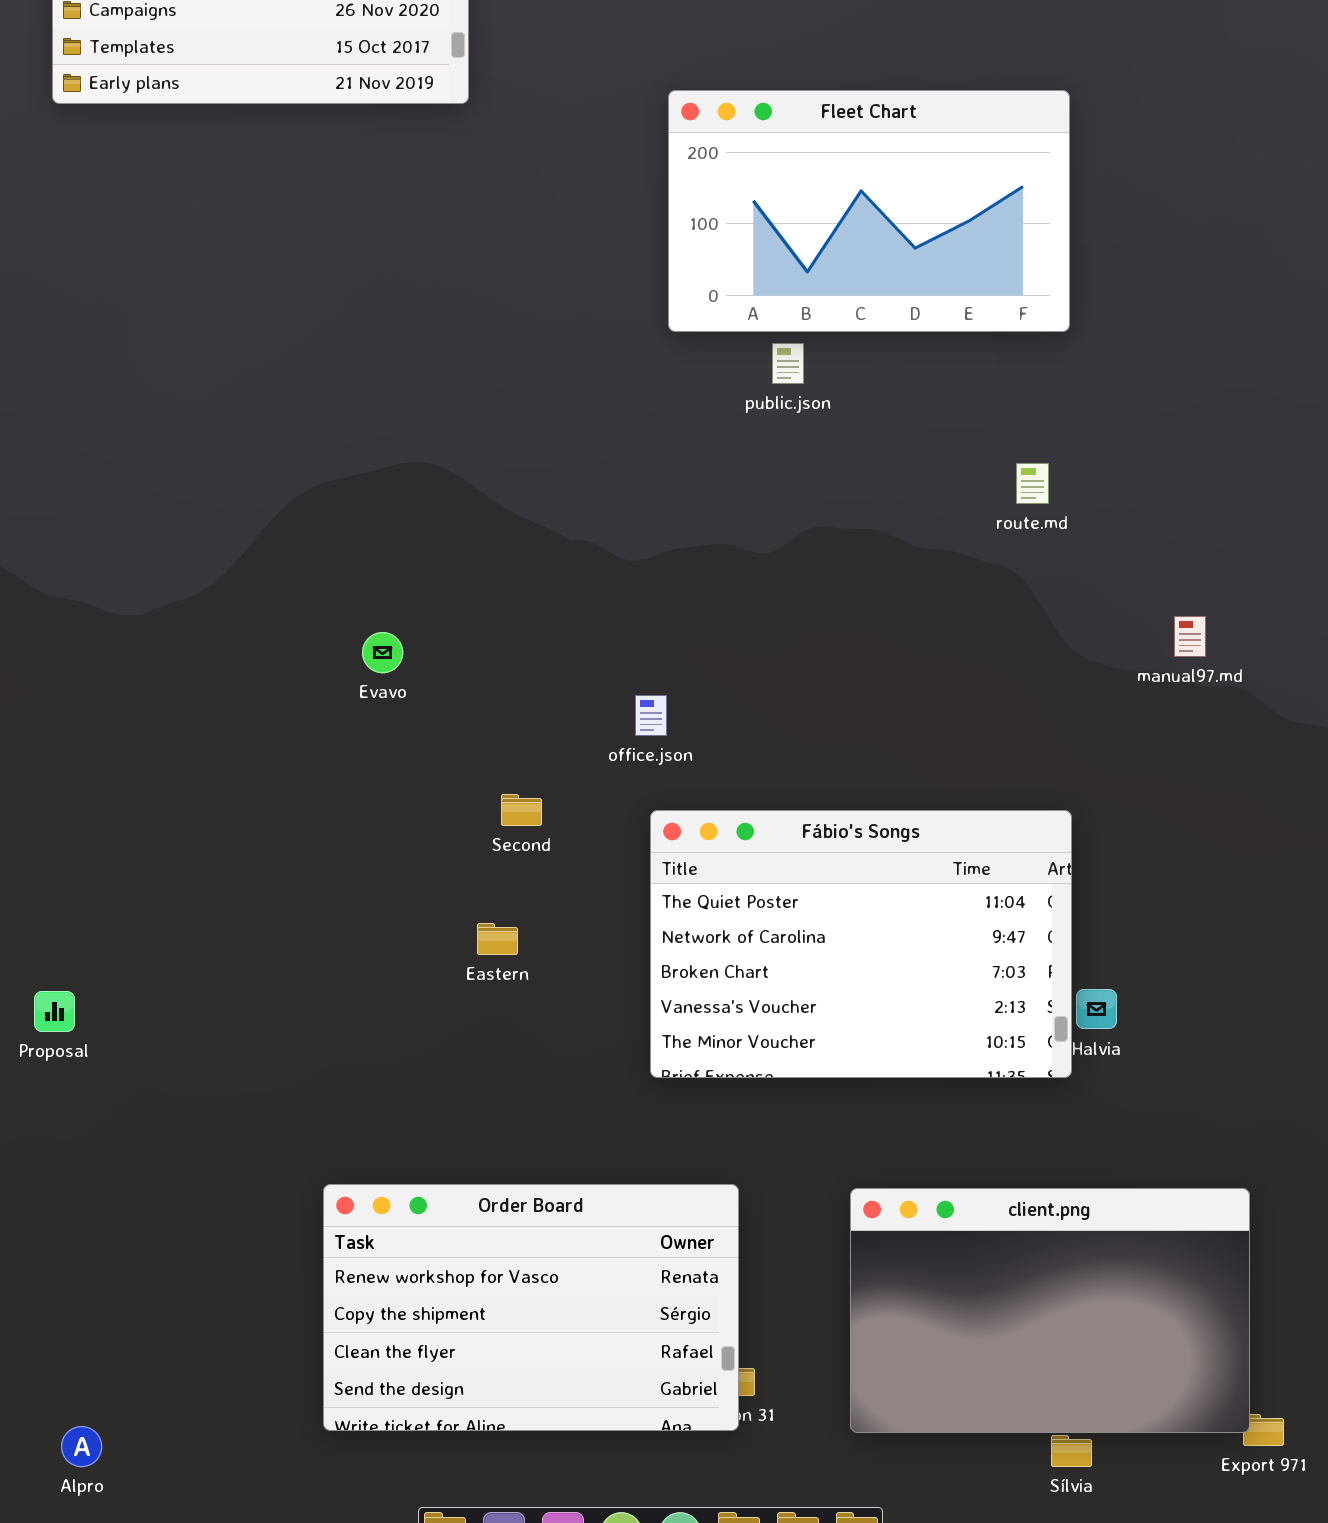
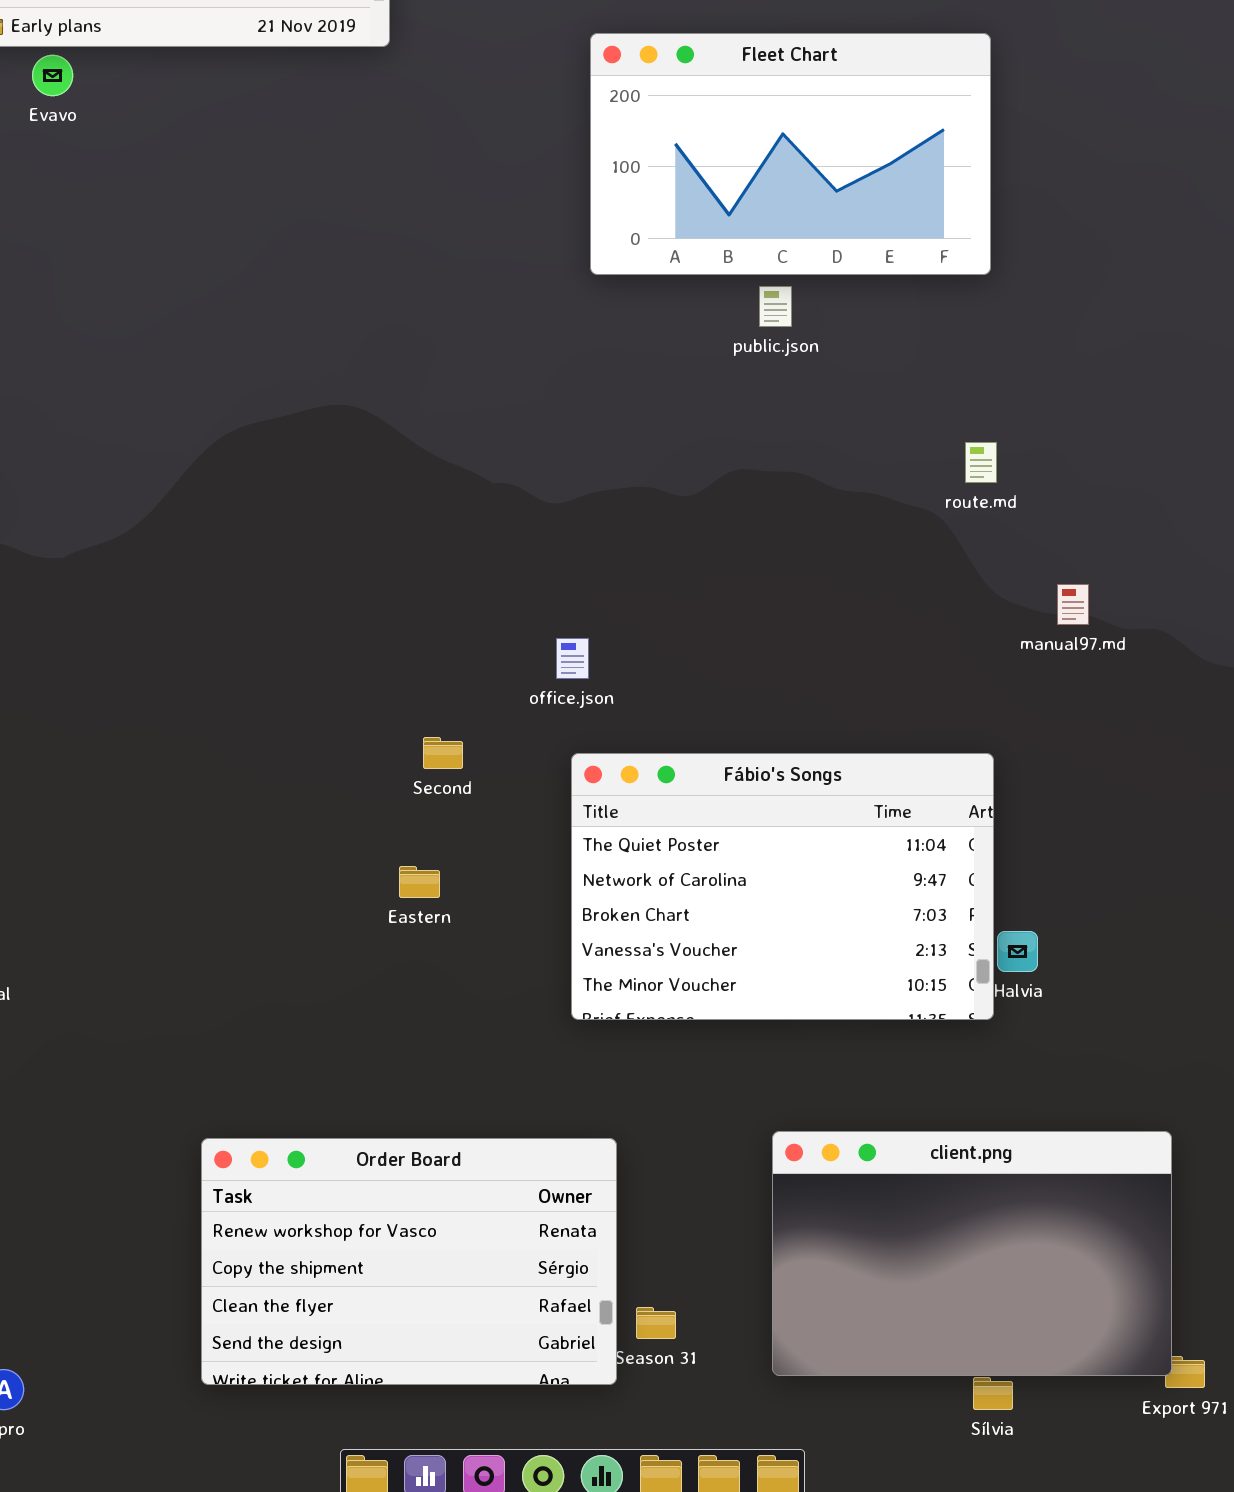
public.json: [772,343,804,384] -> [759,286,792,327], moved
route.md: [1016,463,1049,504] -> [965,442,997,483], moved
manual97.md: [1174,616,1206,657] -> [1057,584,1089,625], moved
Evavo: [362,632,403,673] -> [32,55,73,96], moved
Order Board: [323,1184,739,1431] -> [201,1138,617,1385], moved

